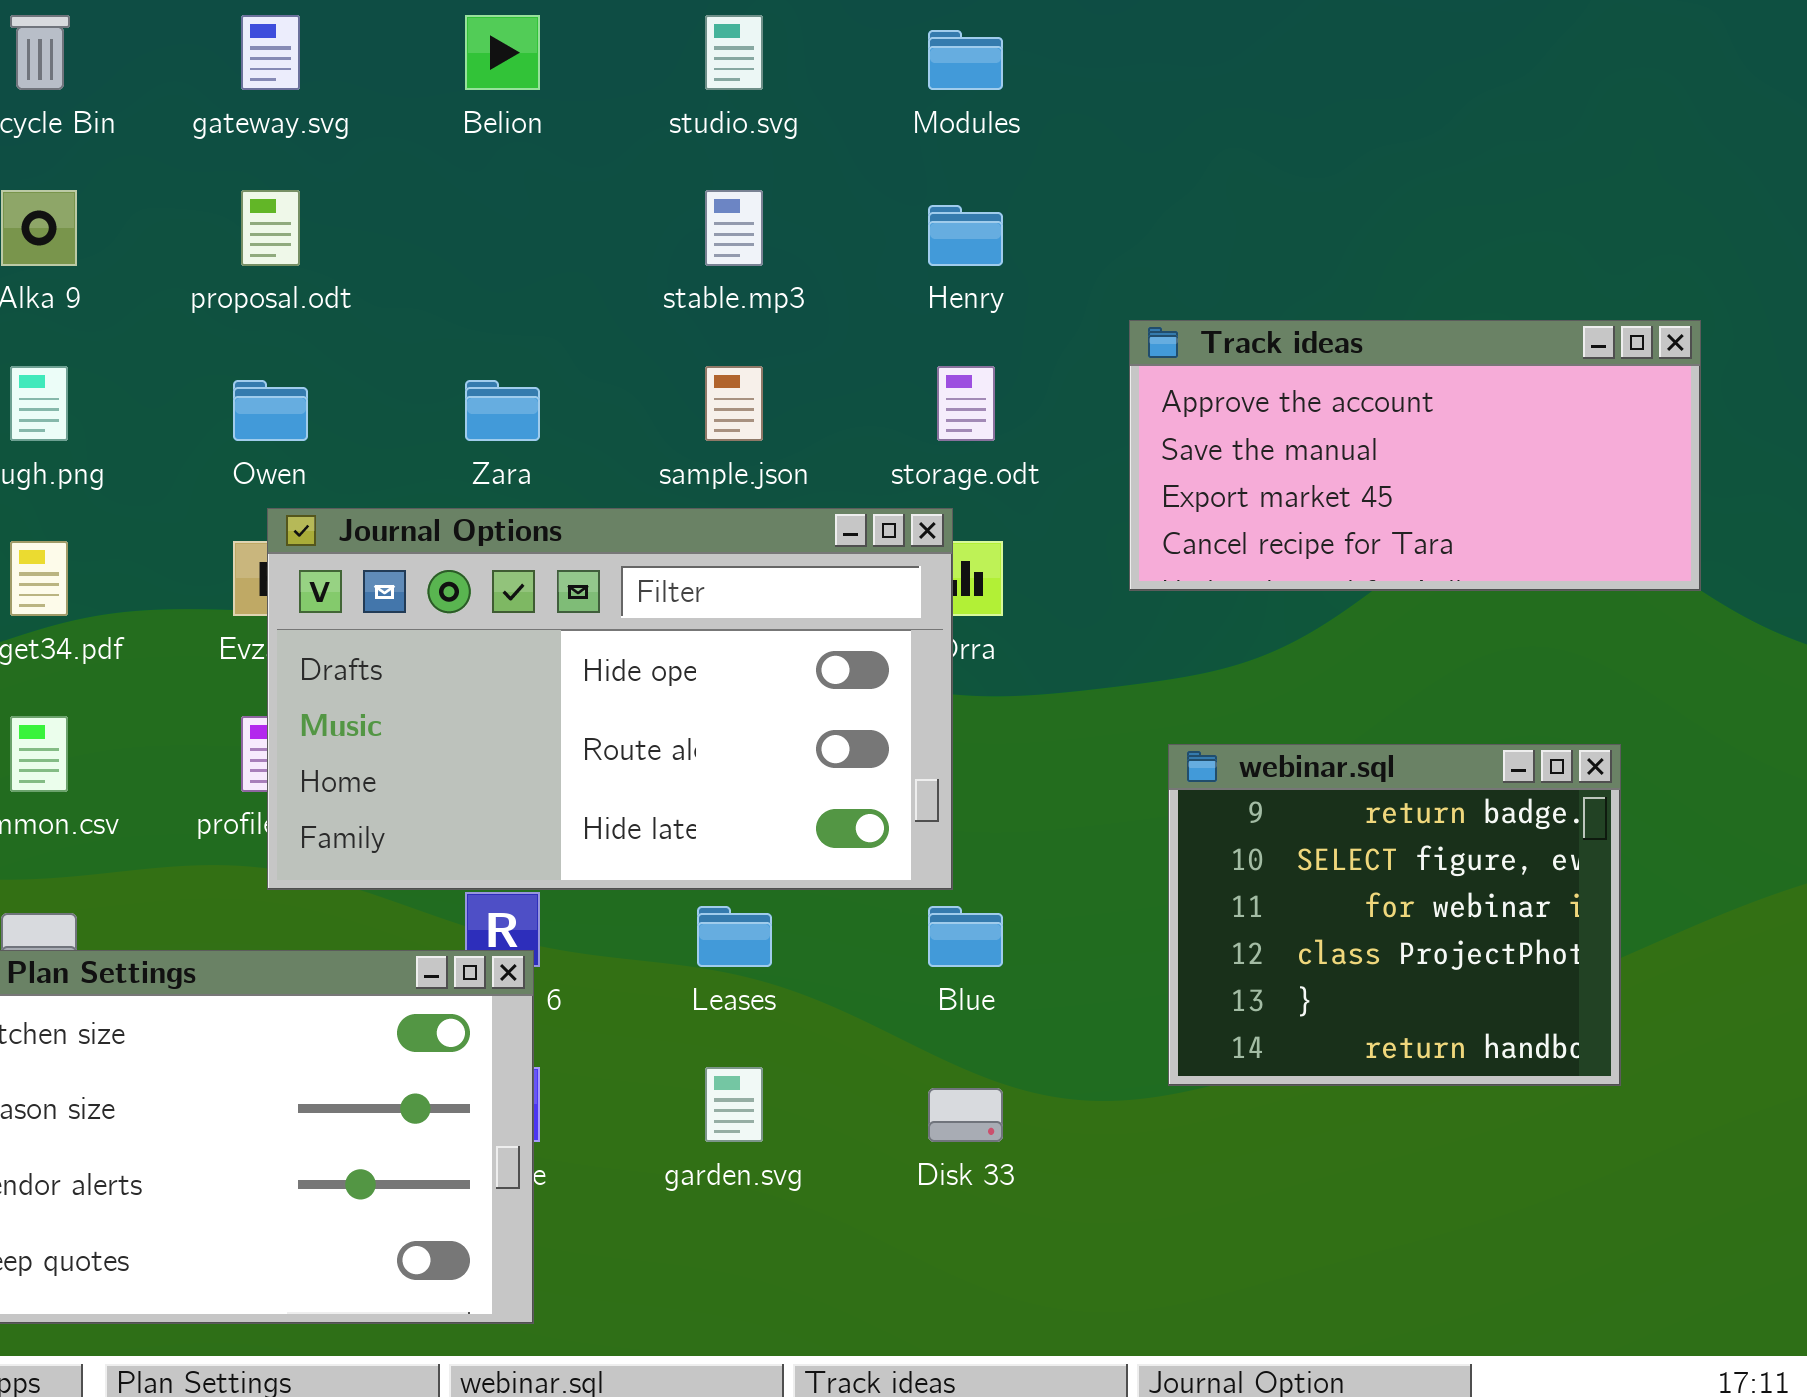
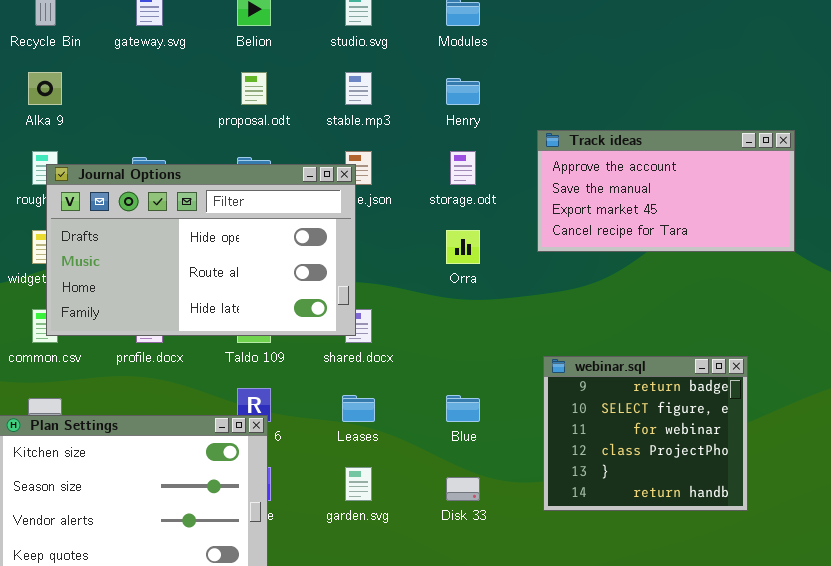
proposal.odt: [241,190,300,266] -> [241,72,267,105], moved
Journal Options: [267,508,953,890] -> [46,164,356,336], moved
webinar.sql: [1168,744,1621,1086] -> [543,356,748,511], moved

